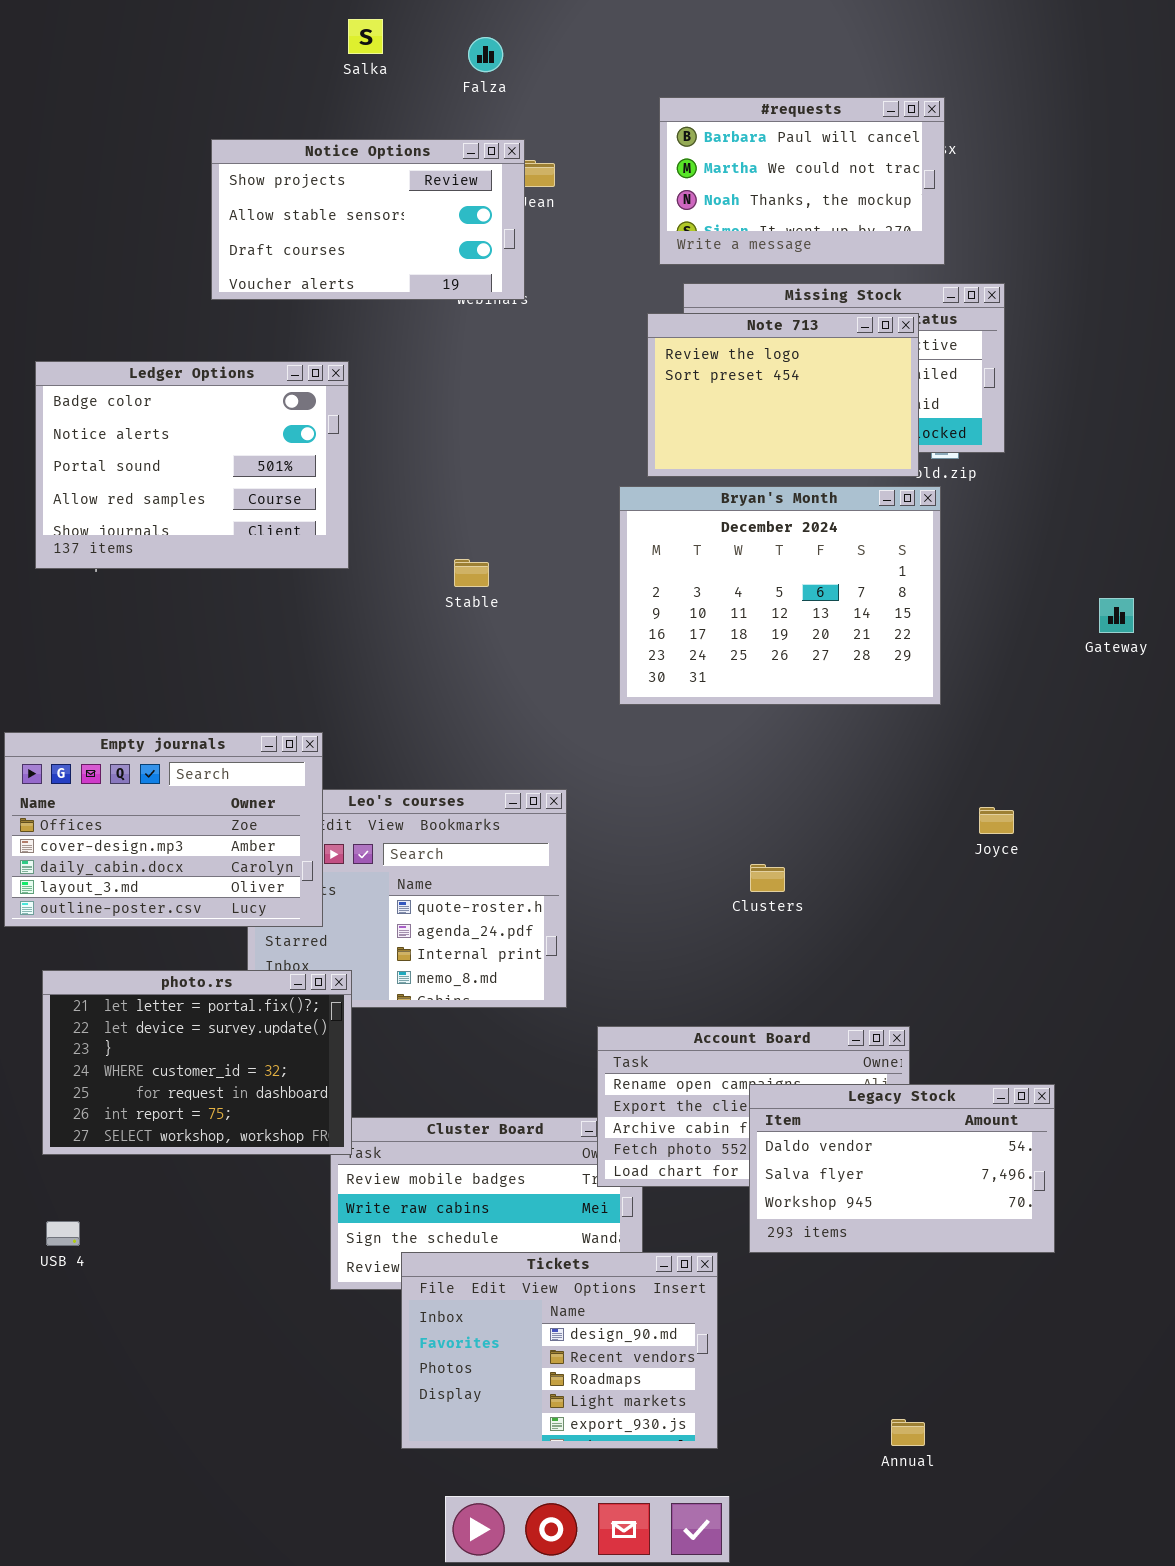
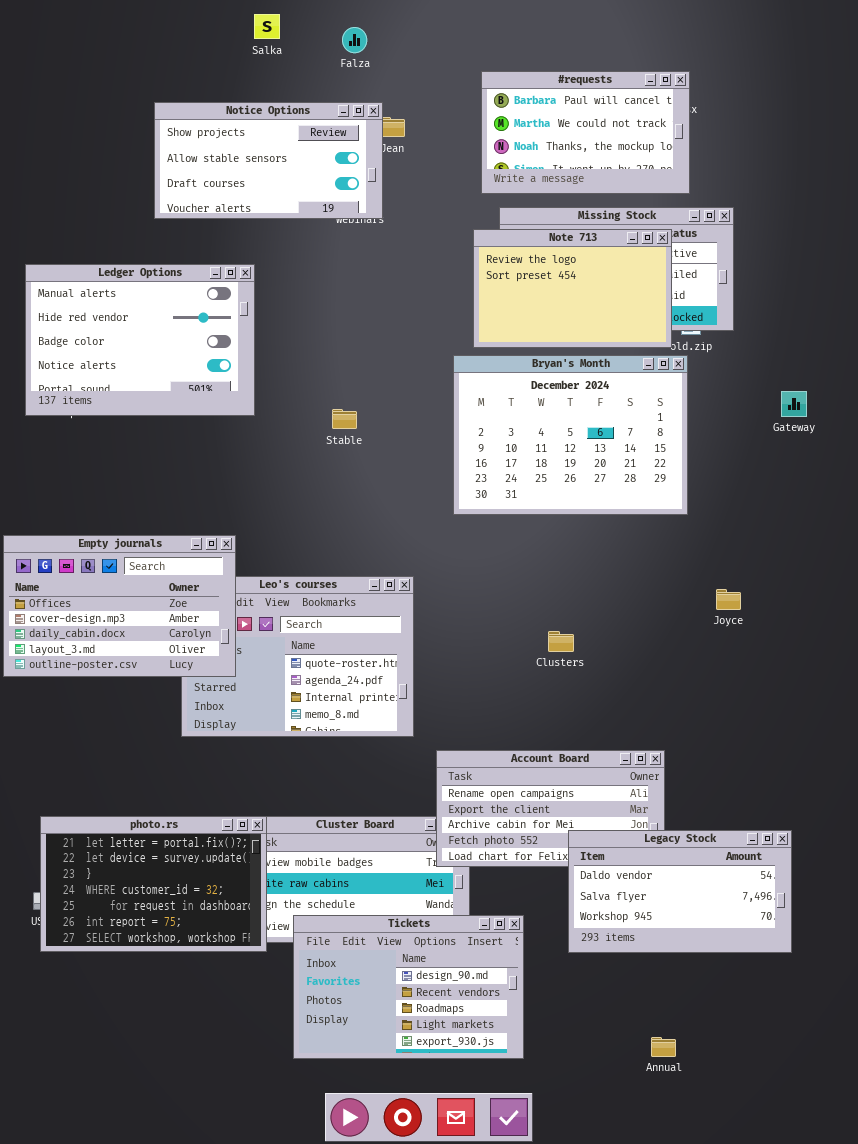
Ledger Options: [35,361,349,569] -> [25,264,255,416], scrolled up 2 rows
Gateway: [1099,598,1134,633] -> [781,391,807,417], moved
photo.rs: [42,970,352,1155] -> [40,816,267,952], moved
Legacy Stock: [749,1084,1055,1253] -> [568,830,792,953], moved

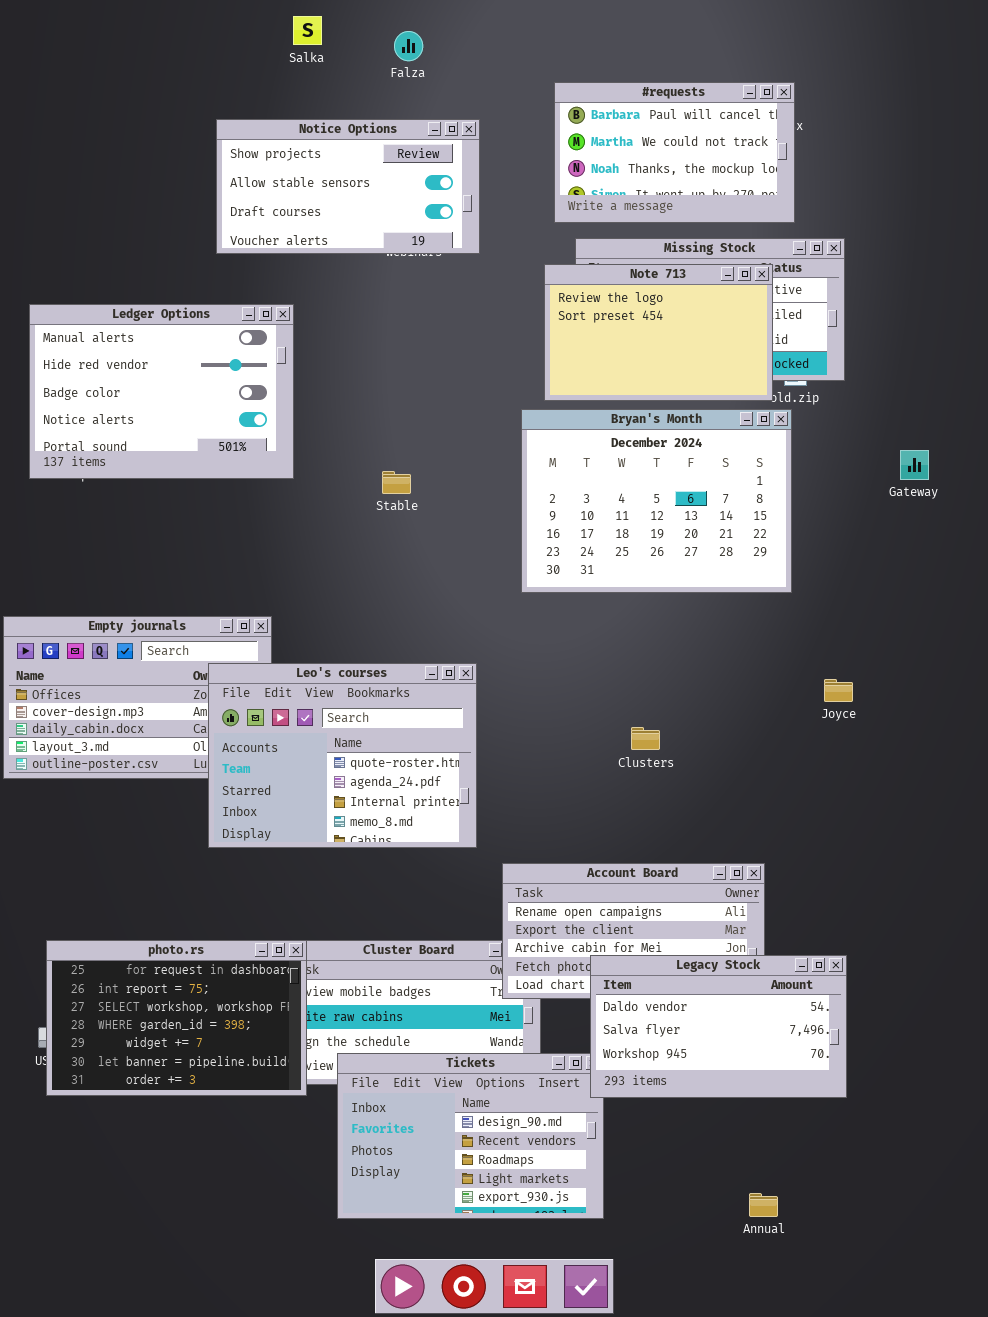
Notice Options: [154,102,383,219] -> [216,119,480,254], moved
Leo's courses: [181,576,414,737] -> [208,663,477,848], raised
photo.rs: [40,816,267,952] -> [46,940,307,1096], scrolled down 4 rows
Legacy Stock: [568,830,792,953] -> [590,955,847,1098], moved

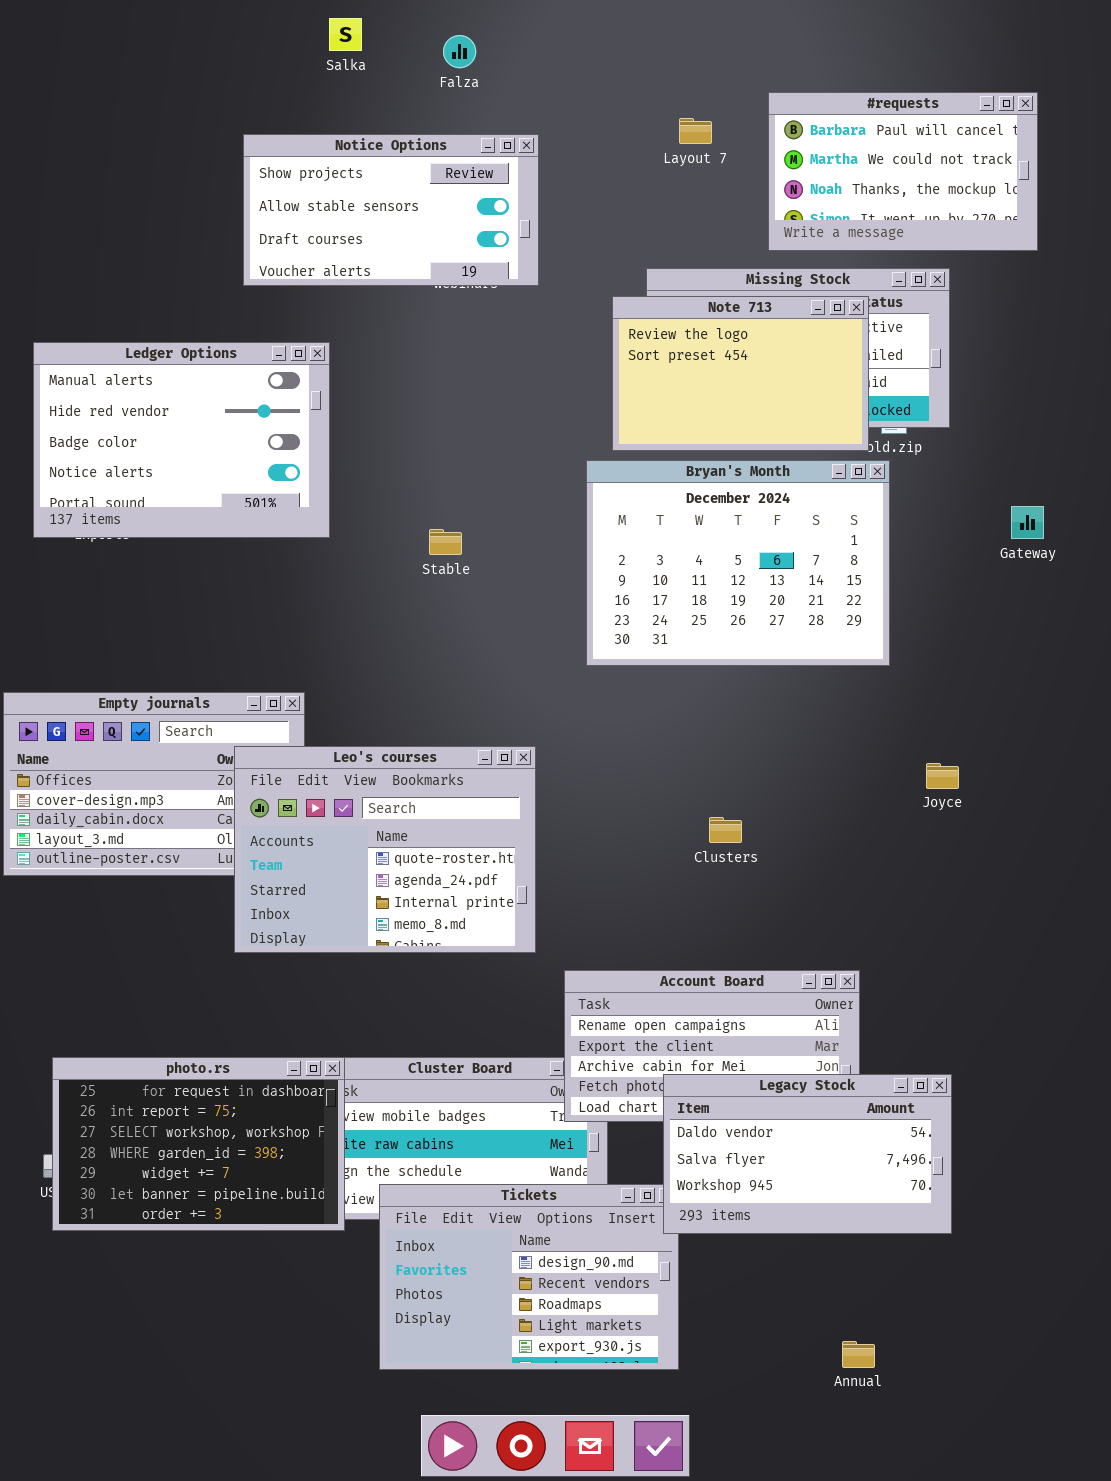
#requests: [554,82,795,223] -> [768,92,1038,251], moved

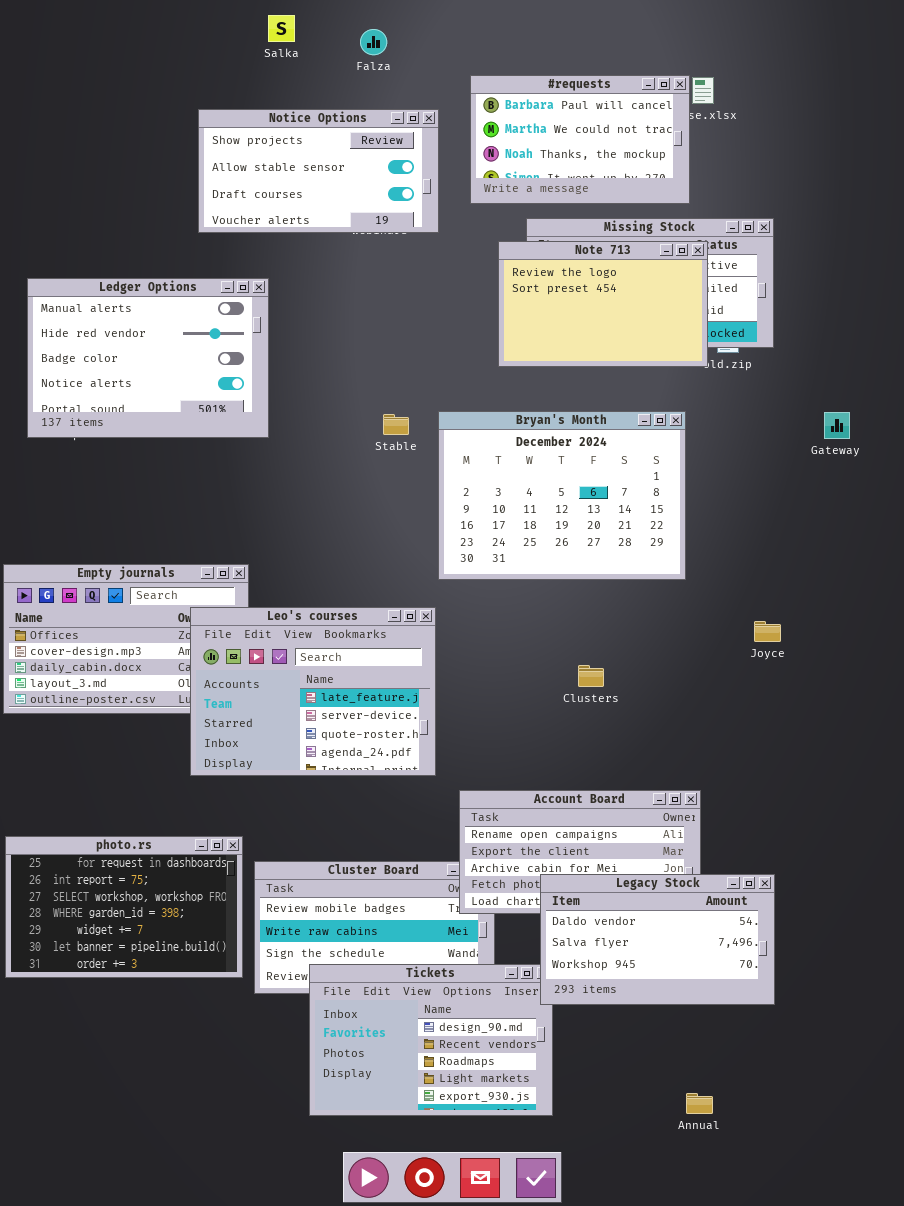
#requests: [768,92,1038,251] -> [470,75,690,204], moved
Bryan's Month: [586,460,890,666] -> [438,411,686,580], moved
Stable: [429,529,462,555] -> [383,414,409,435], moved
Leo's courses: [234,746,536,953] -> [190,607,436,776], scrolled up 2 rows
photo.rs: [52,1057,345,1231] -> [5,836,243,978], moved

